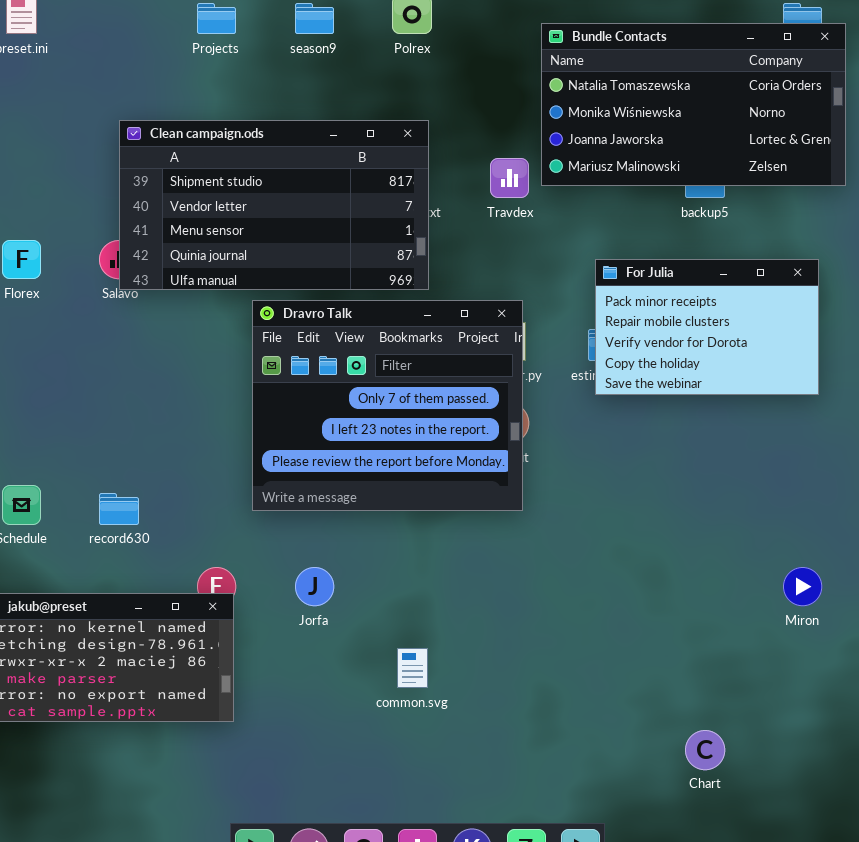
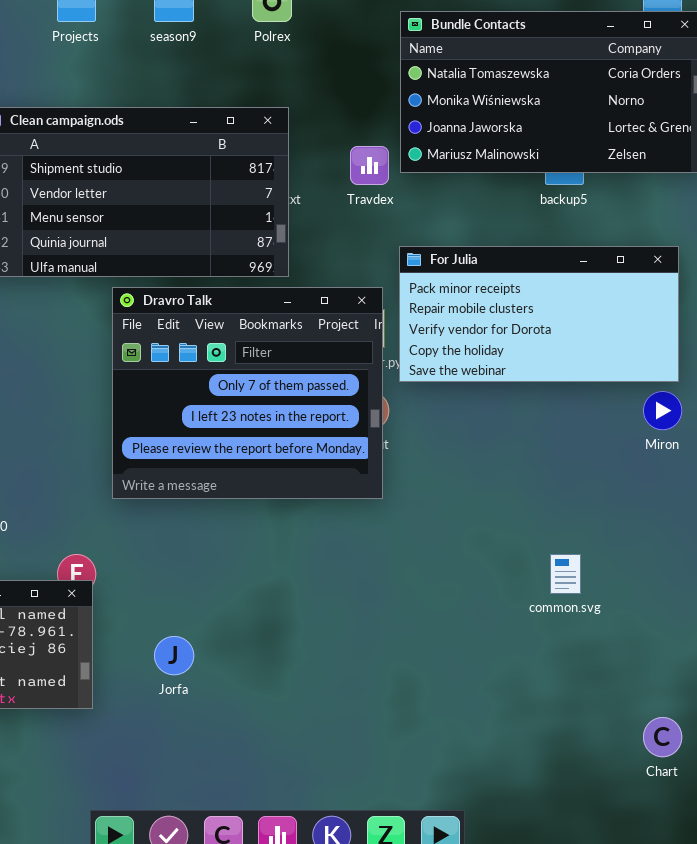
For Julia: [595,259,819,395] -> [399,246,679,382], resized
Jorfa: [295,567,334,606] -> [154,636,194,675], moved
Miron: [783,567,822,606] -> [643,391,682,430], moved
common.svg: [397,648,428,688] -> [550,554,581,594], moved
Chart: [685,730,725,770] -> [643,717,682,757], moved

